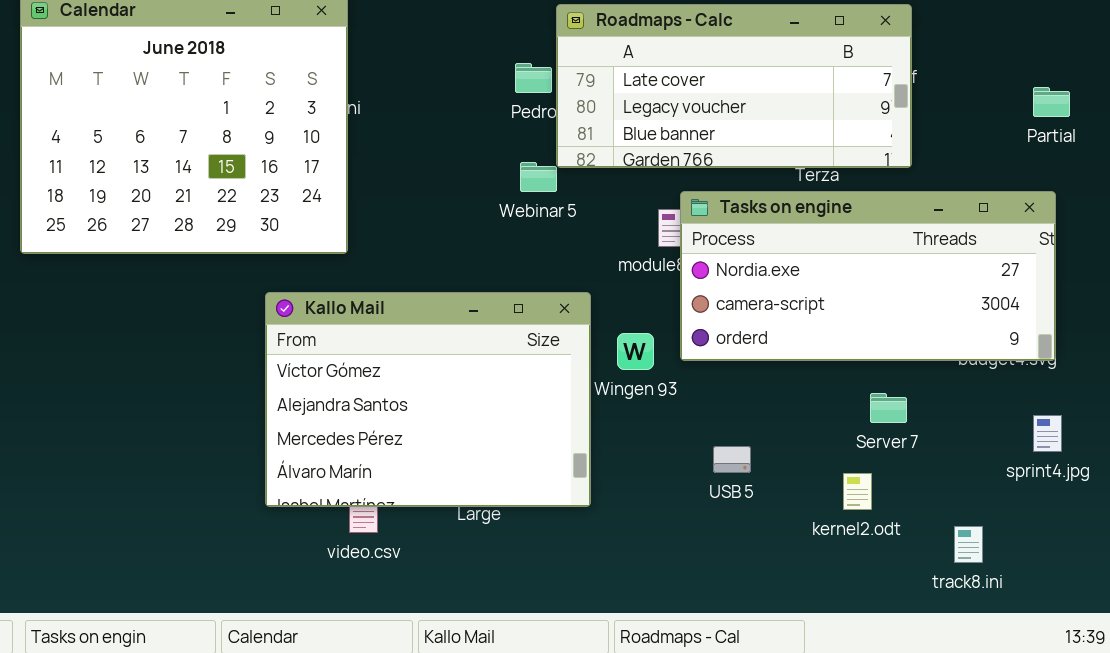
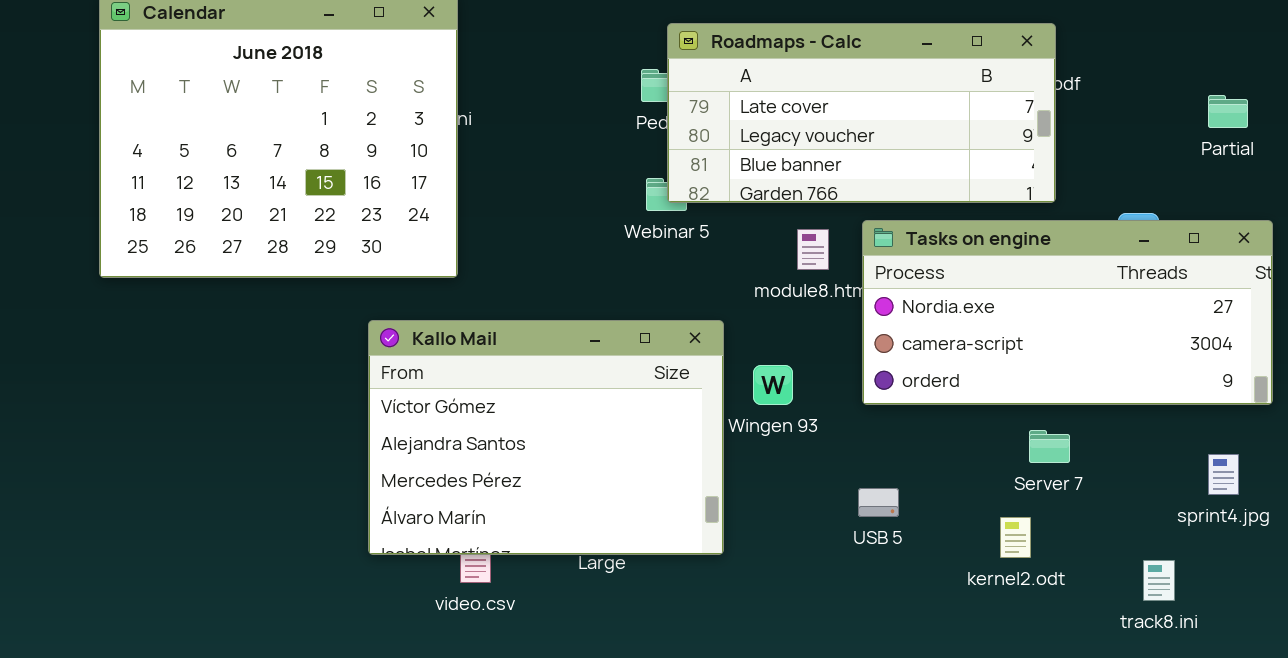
Roadmaps - Calc: [556,4,912,168] -> [667,23,1056,203], moved
Tasks on engine: [680,191,1056,361] -> [862,220,1273,405], moved
track8.ini: [954,526,983,563] -> [1143,560,1175,601], moved

